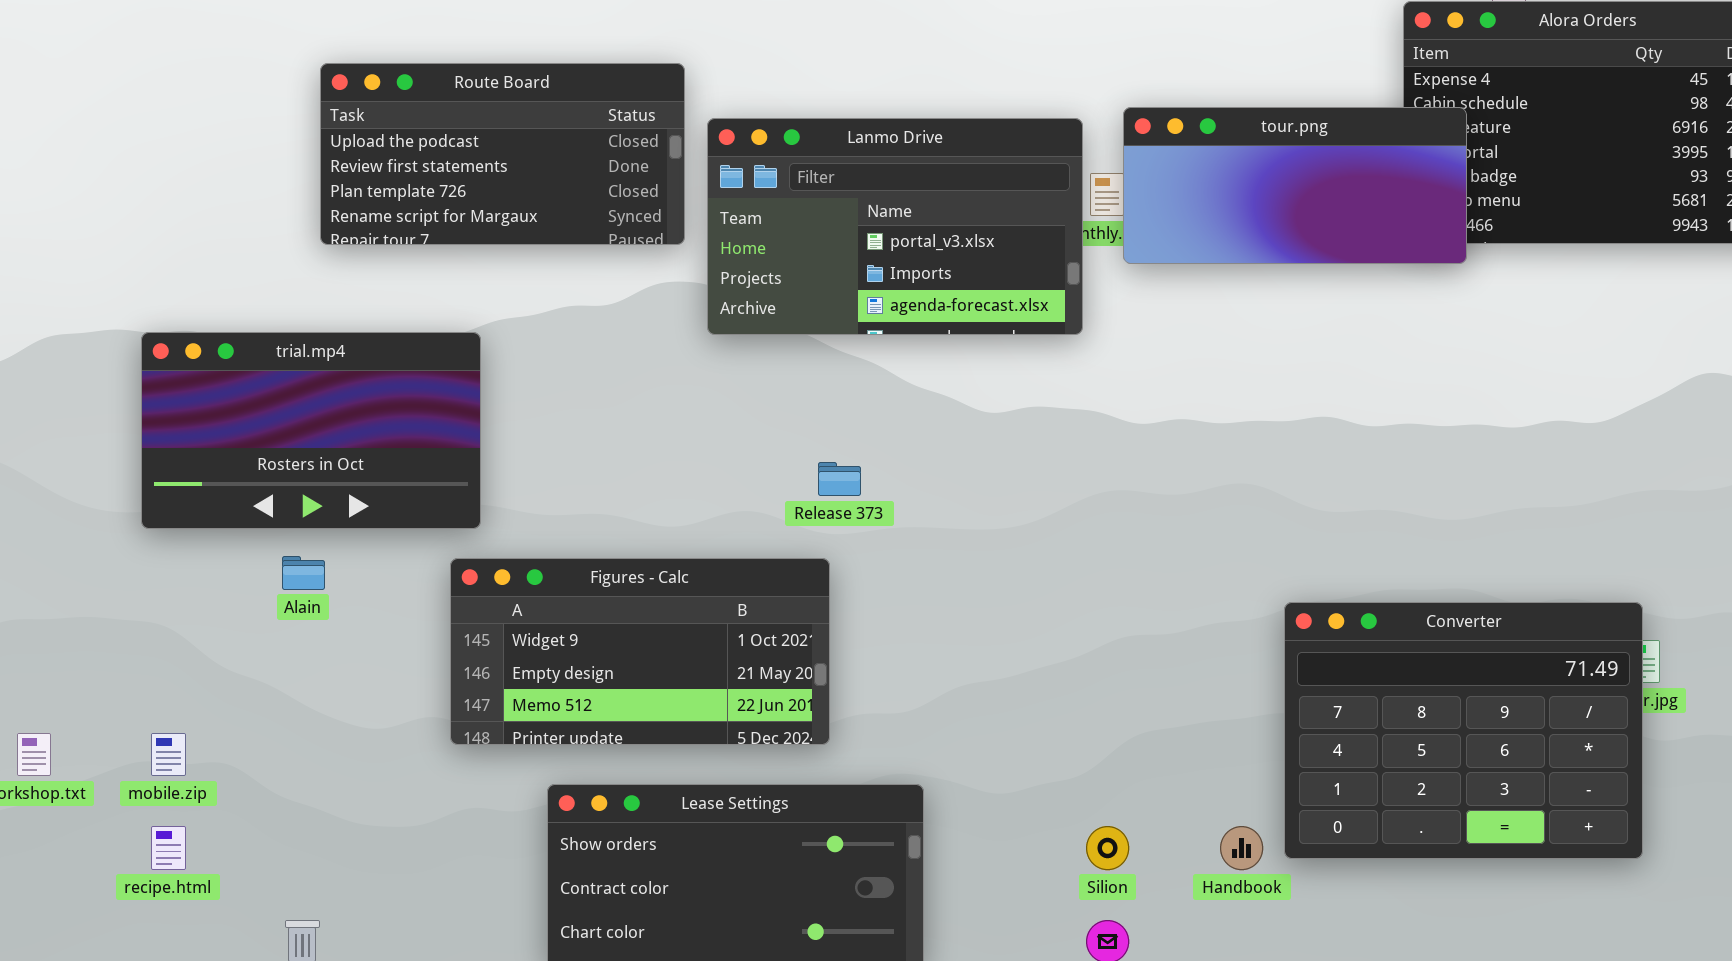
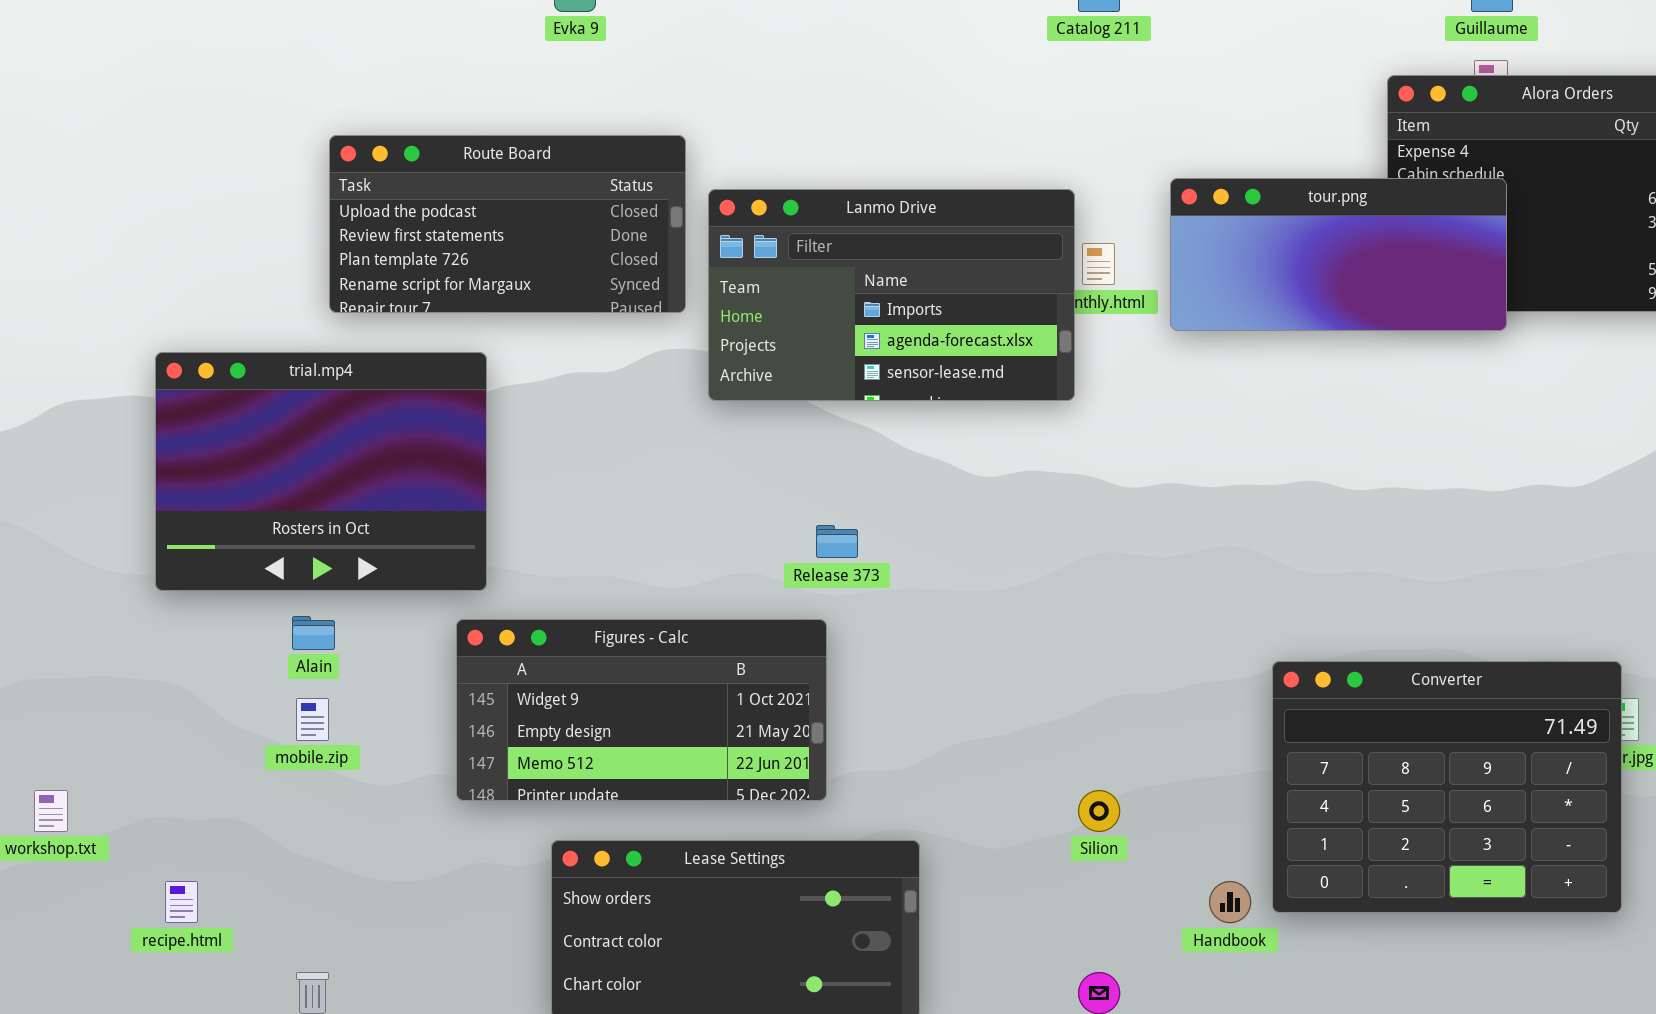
tour.png: [1123,107,1467,264] -> [1170,178,1507,331], moved
Lanmo Drive: [707,118,1083,335] -> [708,189,1075,401], scrolled down 1 row
trial.mp4: [141,332,481,529] -> [155,352,487,591], resized
mobile.zip: [151,733,186,776] -> [296,698,329,741], moved
Silion: [1086,826,1129,870] -> [1078,790,1120,832], moved

